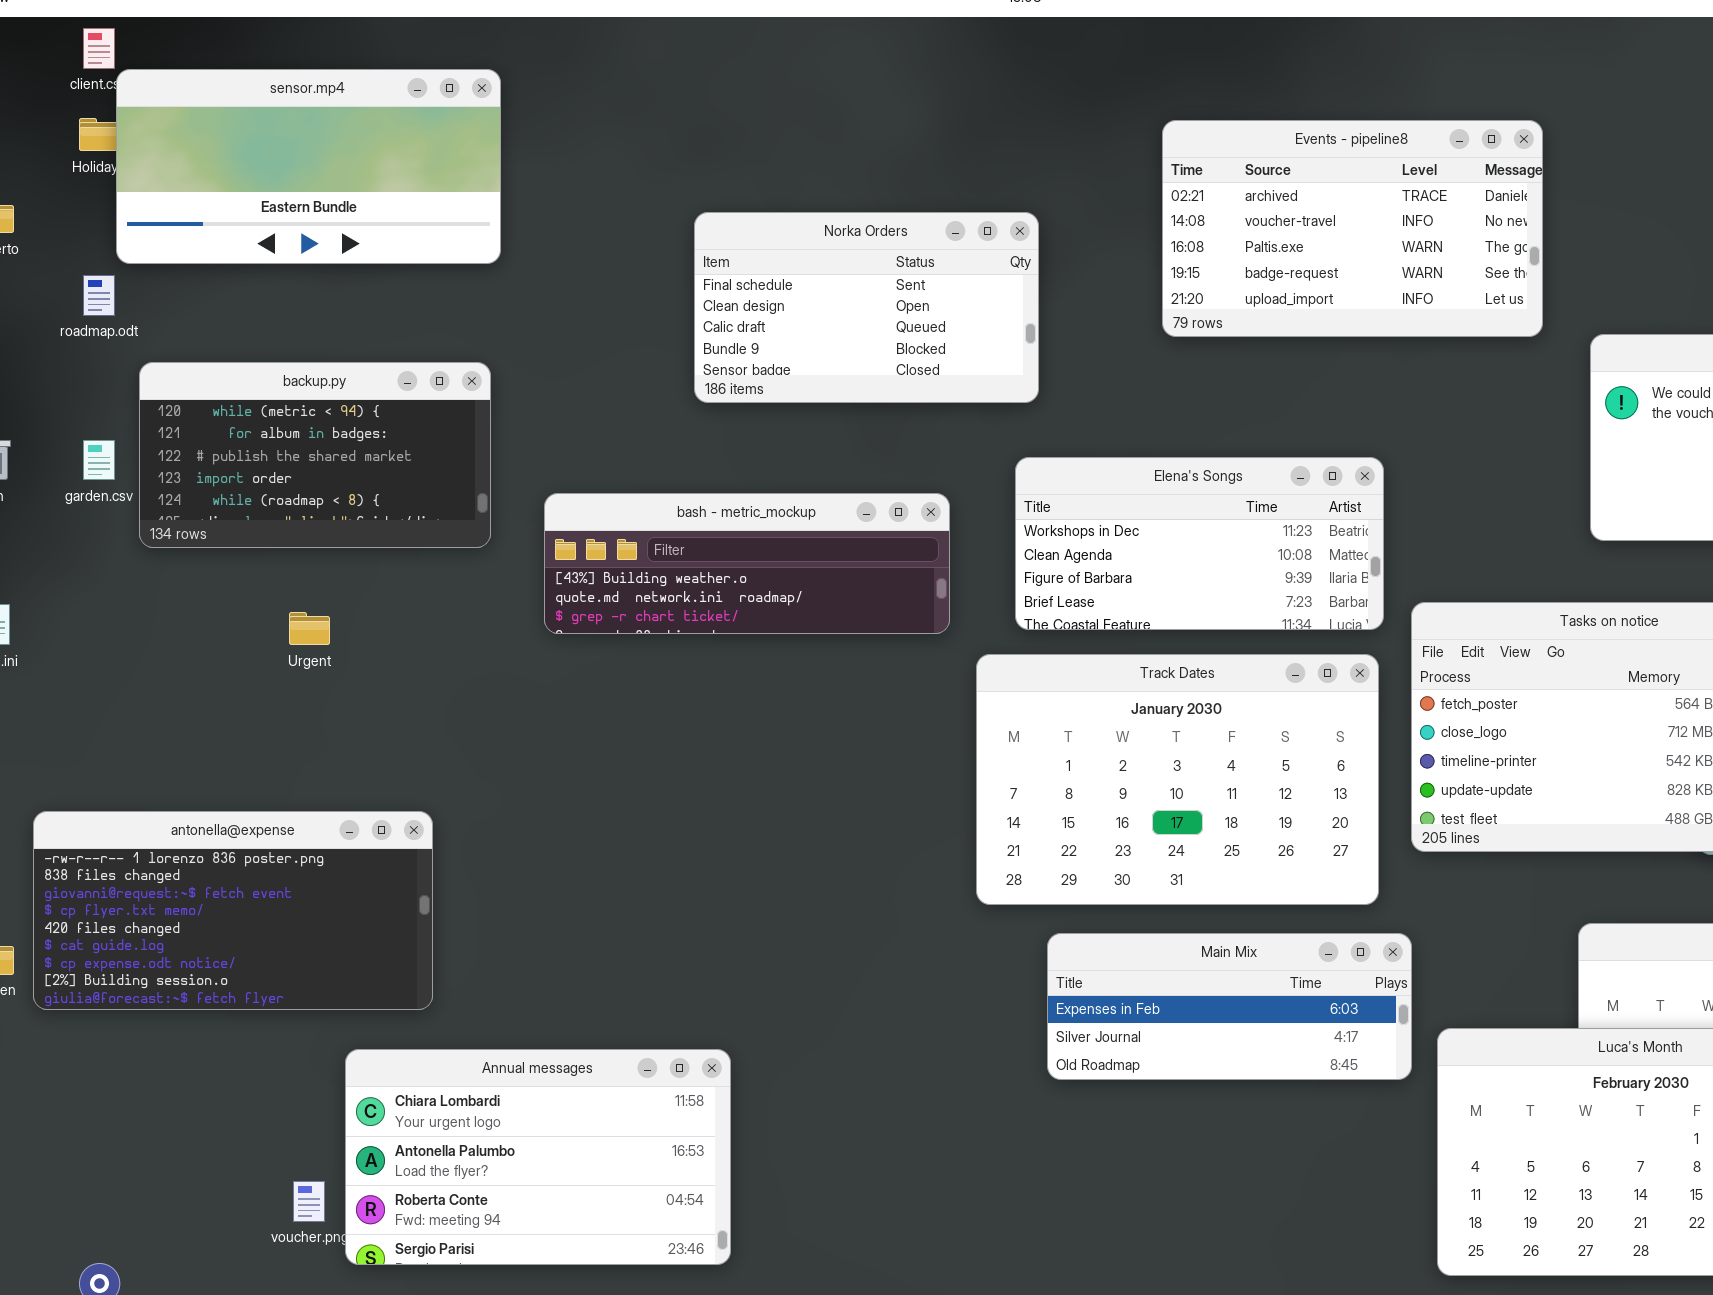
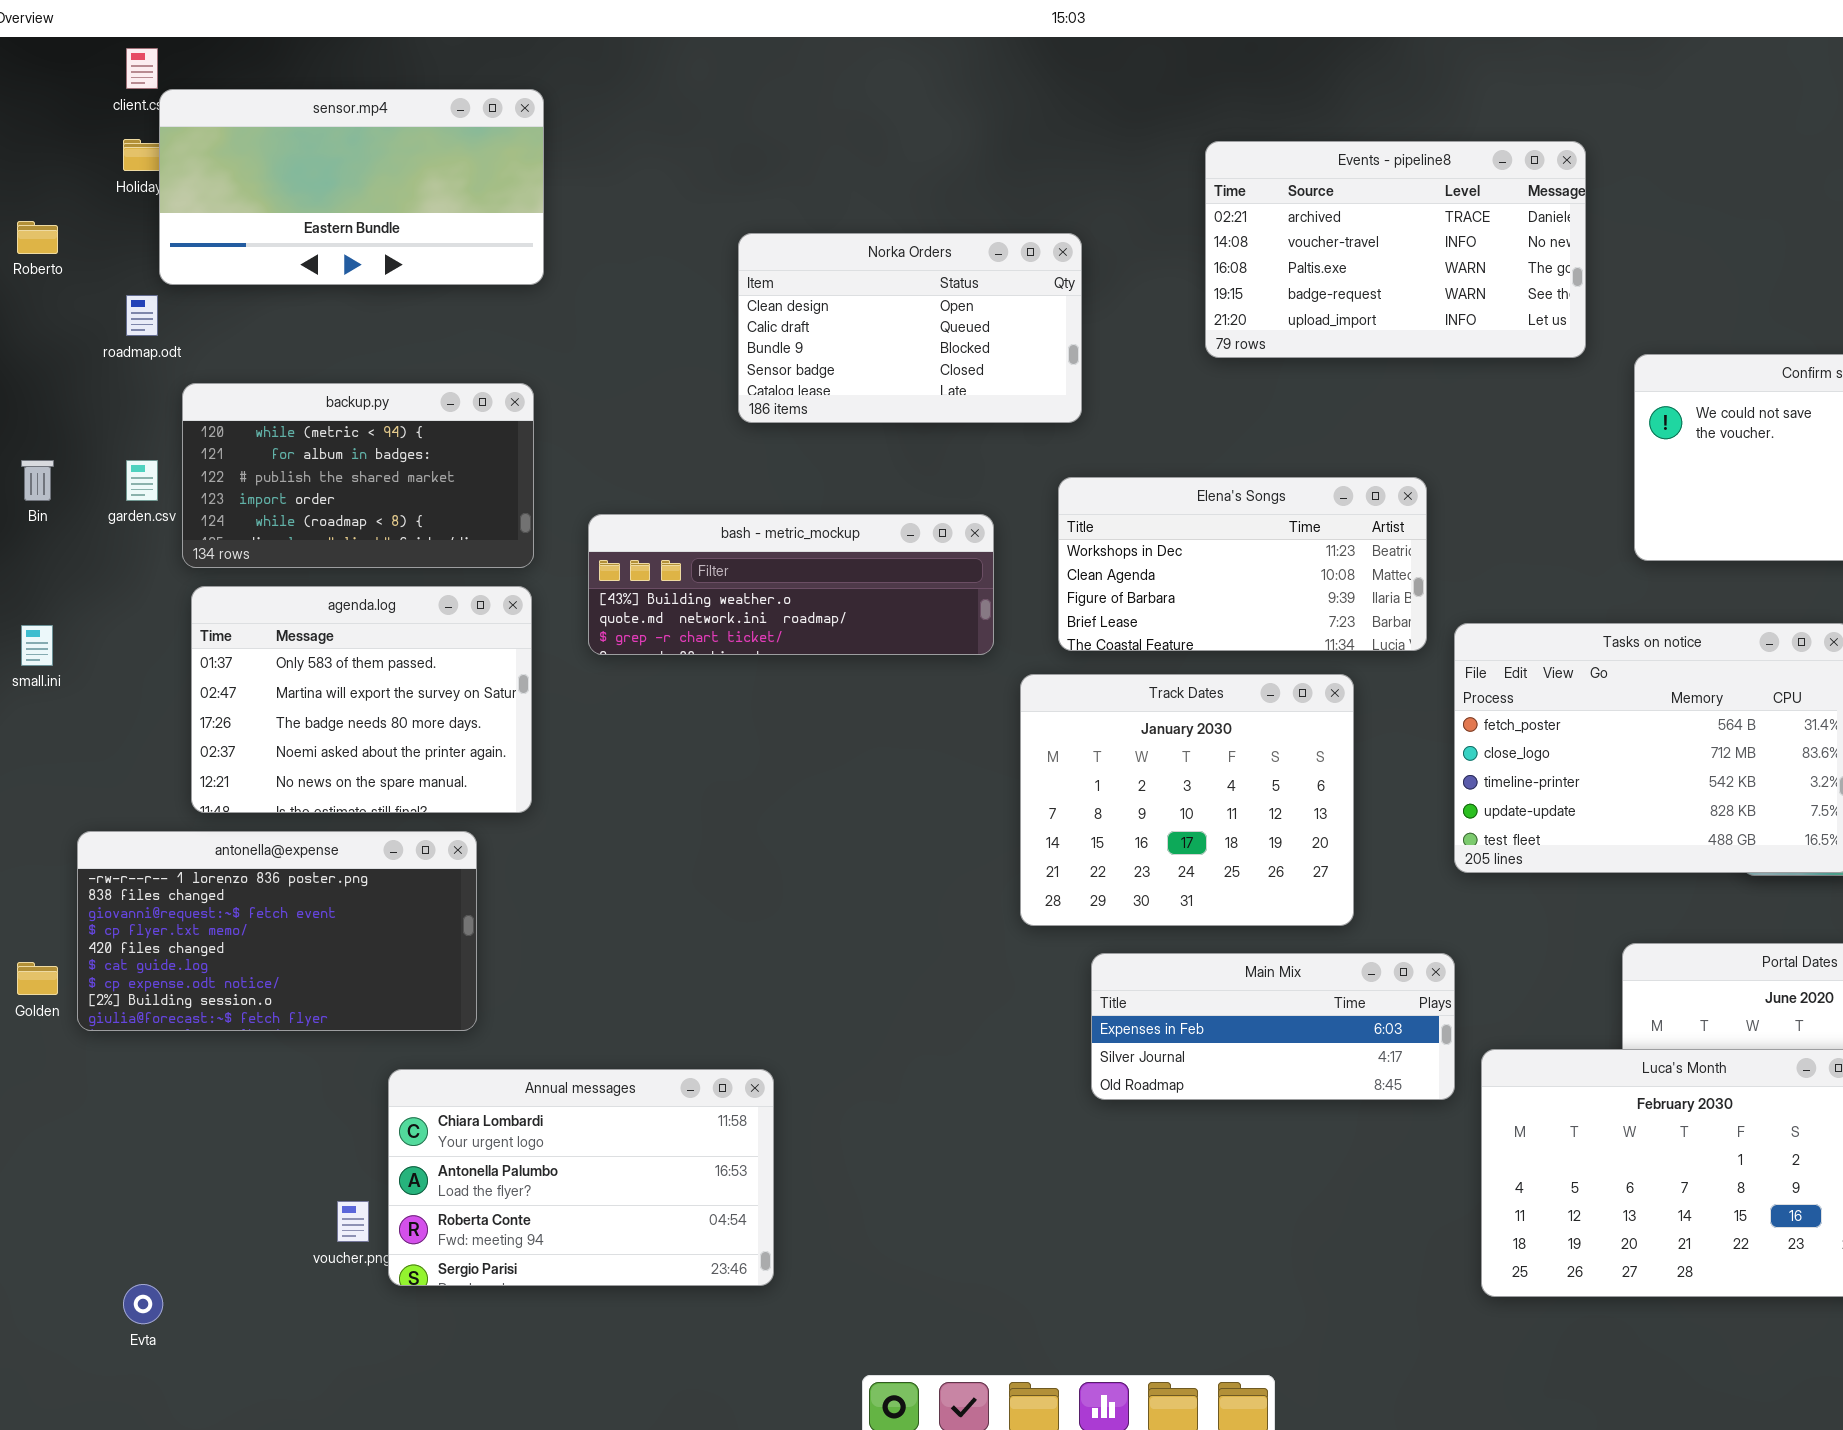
Norka Orders: [694,212,1039,403] -> [738,233,1082,423], scrolled down 1 row
agenda.log: none -> [191,586,532,813], opened
Track Dates: [976,654,1379,905] -> [1020,674,1354,926], resized

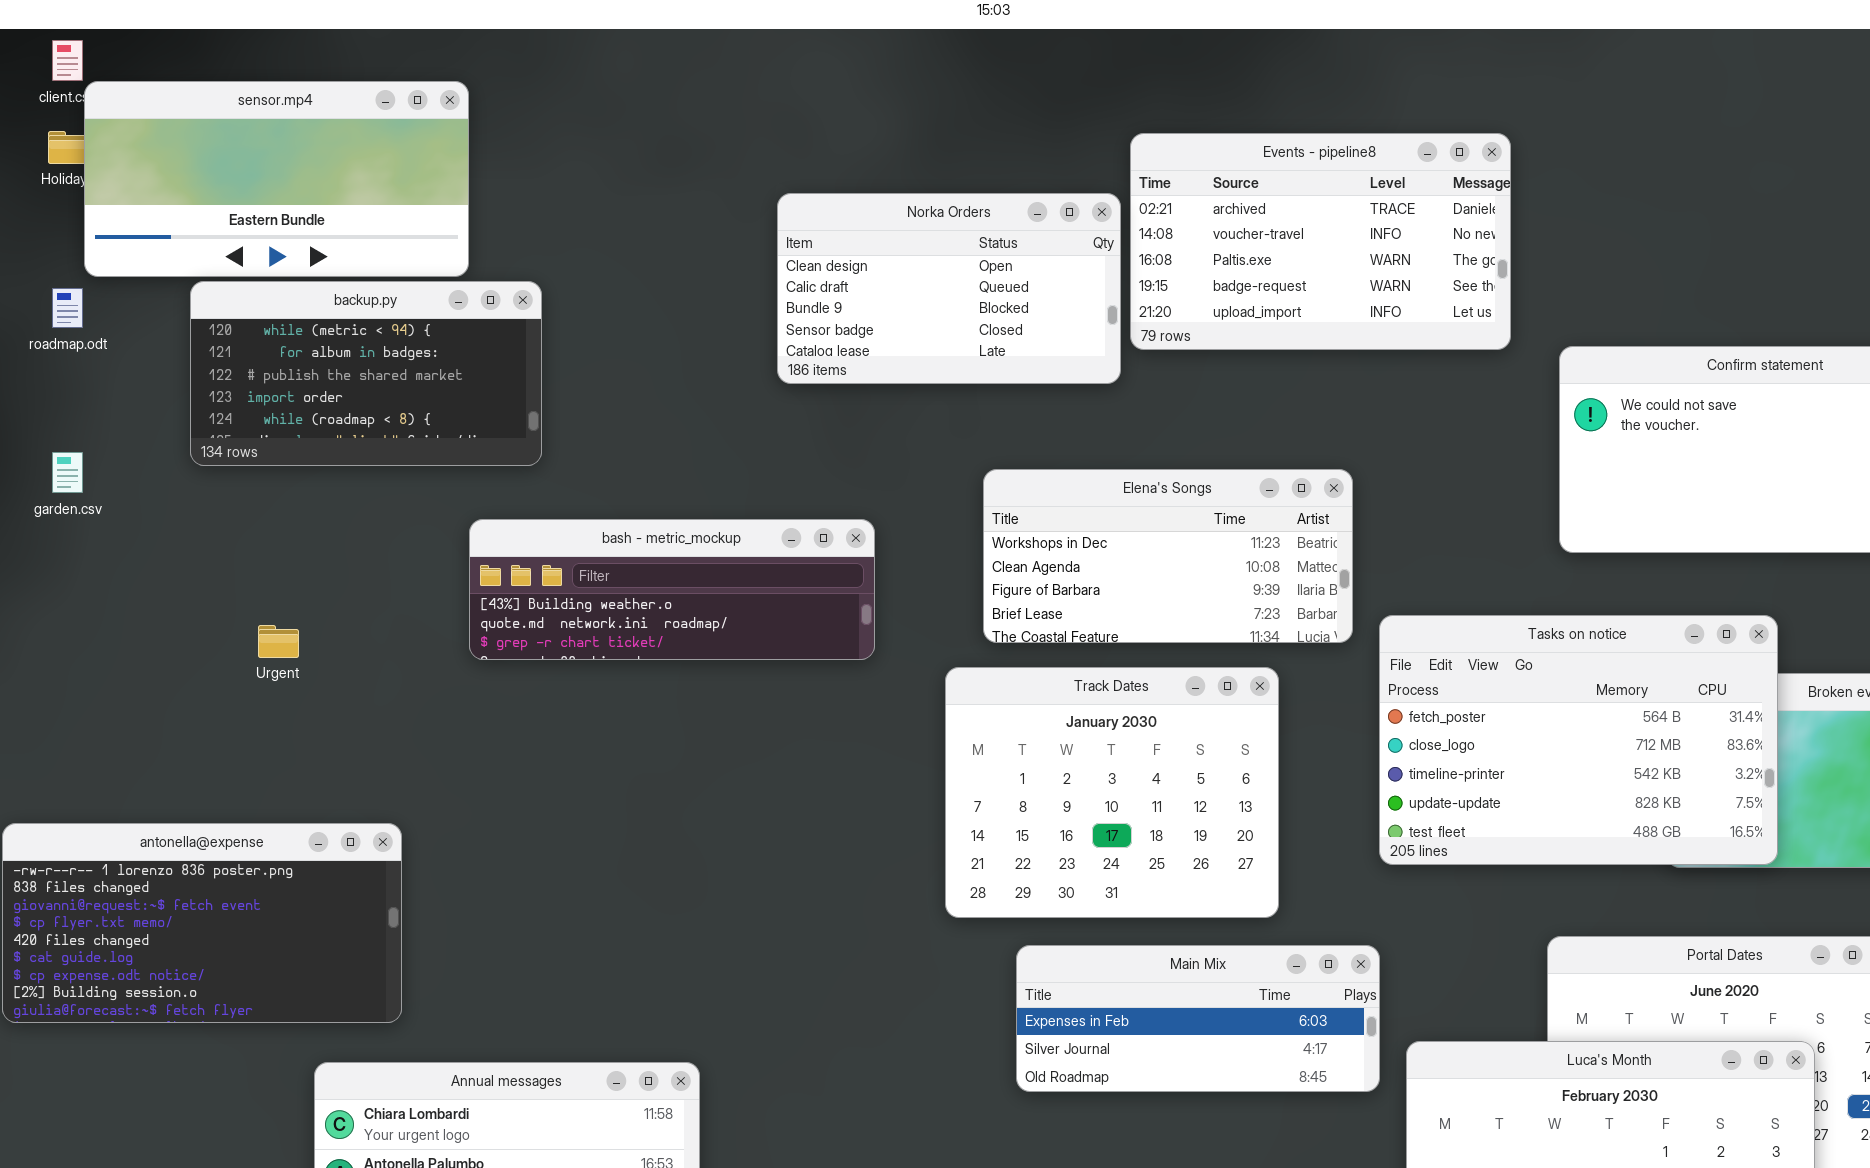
Norka Orders: [738,233,1082,423] -> [777,193,1121,384], moved
backup.py: [182,383,534,568] -> [190,281,542,466], moved
bash - metric_mockup: [588,514,994,655] -> [469,519,875,660], moved
agenda.log: [191,586,532,813] -> none, closed

